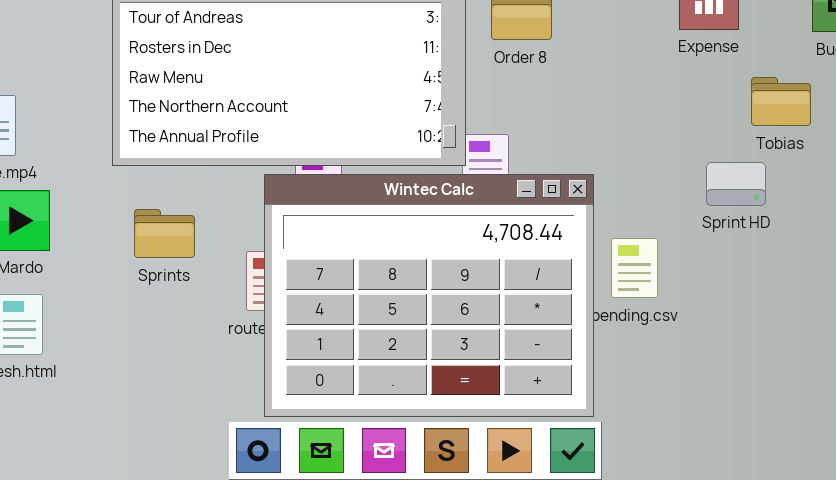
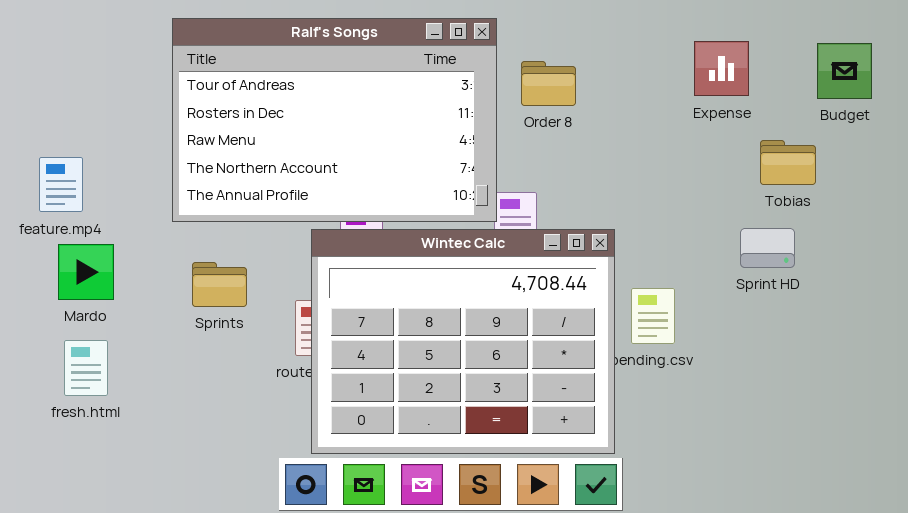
Sprint HD: [706,162,766,206] -> [740,228,795,268], moved

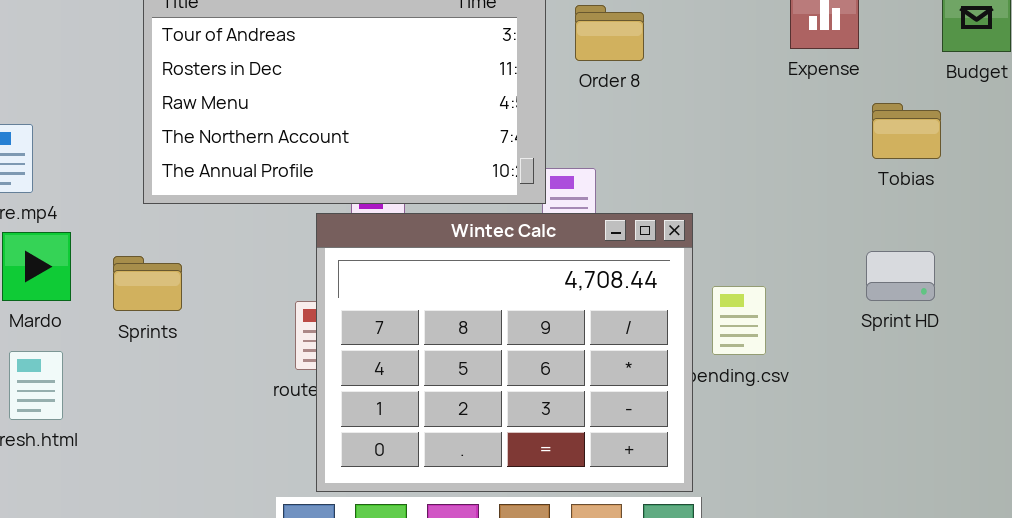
Sprint HD: [740,228,795,268] -> [866,251,935,301], moved
Sprints: [192,262,247,307] -> [113,256,182,311], moved

